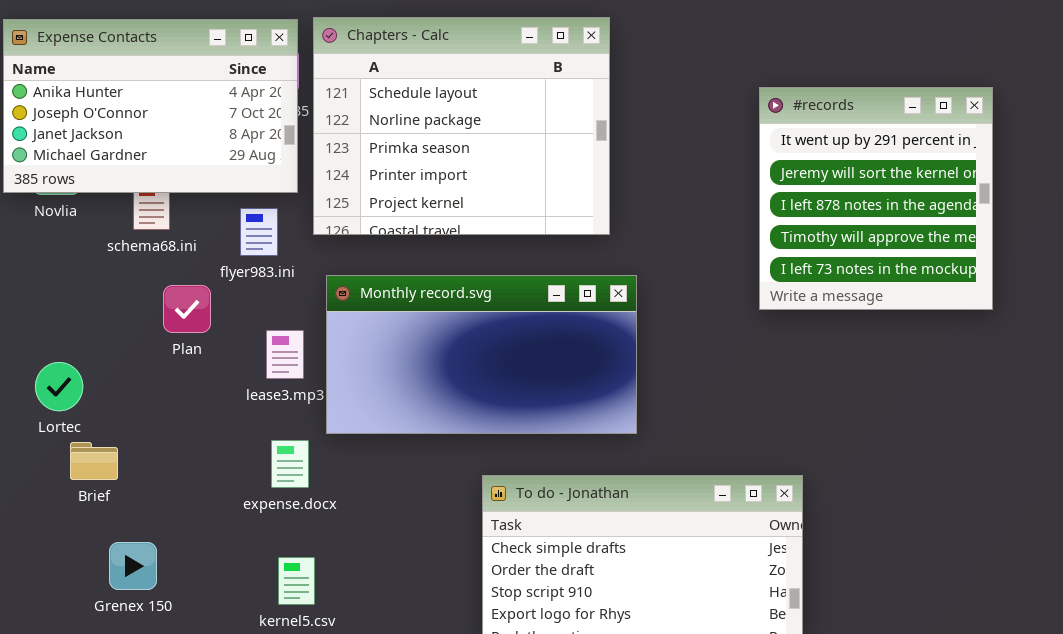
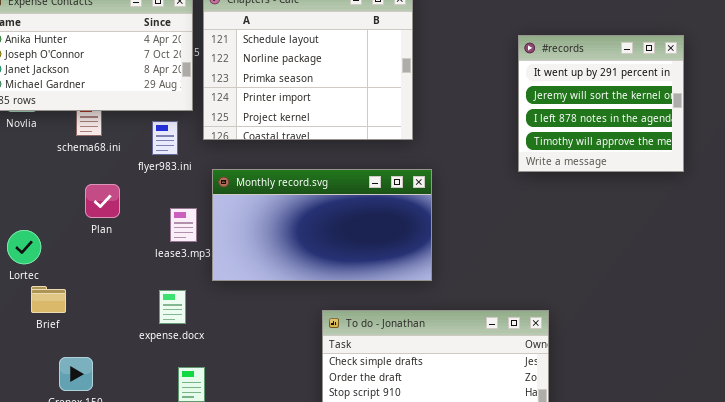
#records: [759,87,993,310] -> [518,35,684,172], resized
Plan: [163,285,211,333] -> [85,184,120,218], moved
expense.docx: [271,440,309,488] -> [159,290,186,324], moved

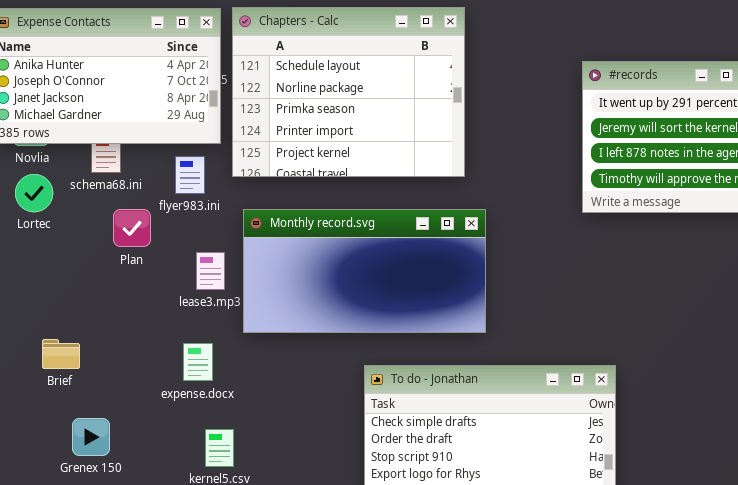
Plan: [85,184,120,218] -> [113,209,151,247], moved
Lortec: [7,230,41,264] -> [15,174,53,212], moved

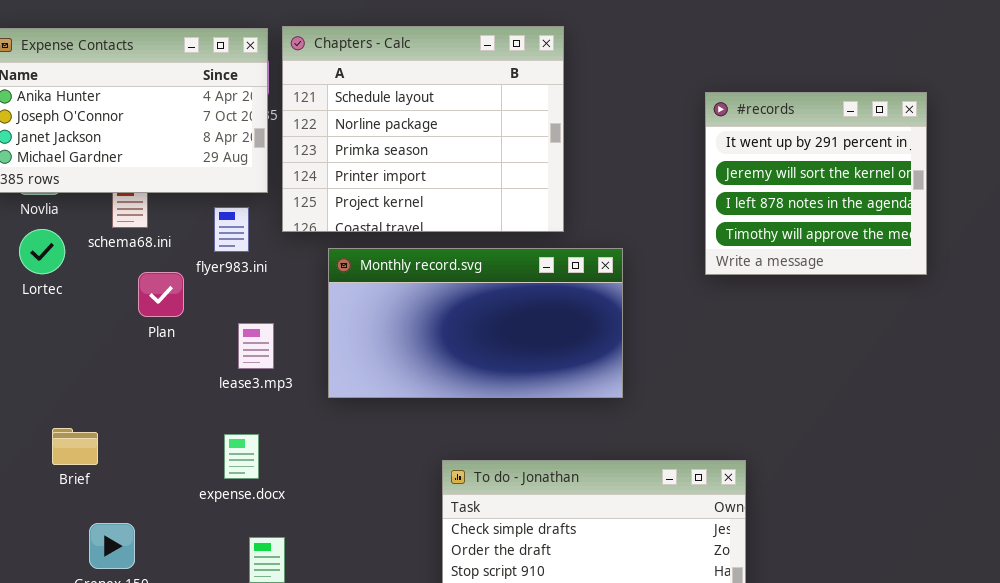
Monthly record.svg: [243,209,486,333] -> [328,248,623,398], moved

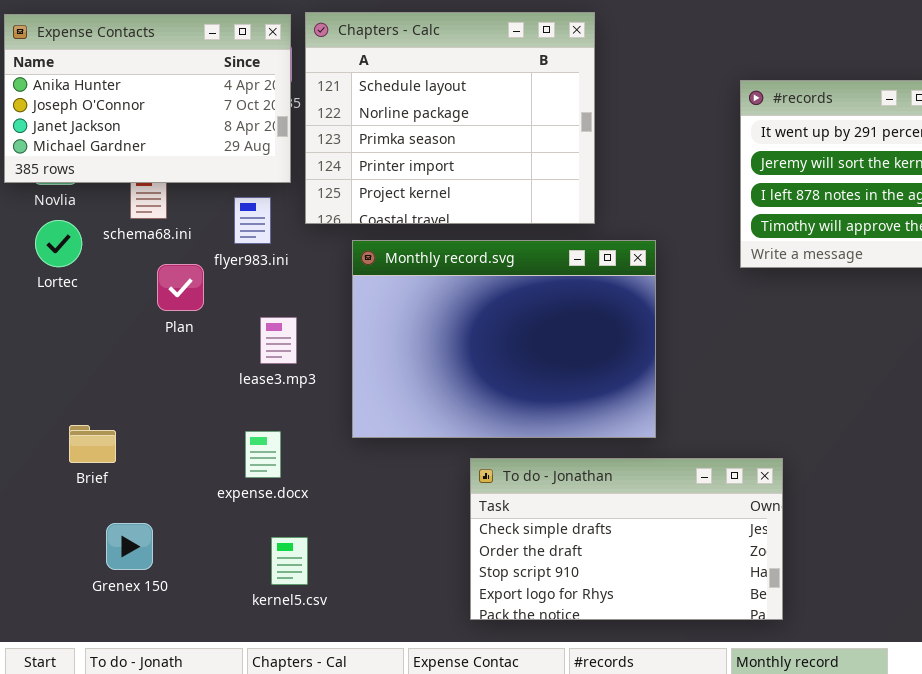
Monthly record.svg: [328,248,623,398] -> [352,240,656,438], resized

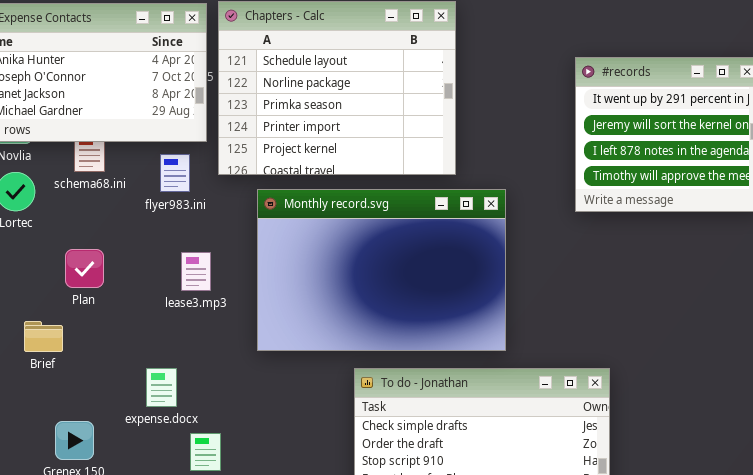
Plan: [157,264,204,311] -> [65,249,104,288], moved
Brief: [69,425,116,463] -> [24,321,63,352], moved
expense.docx: [245,431,281,478] -> [146,368,177,407], moved

